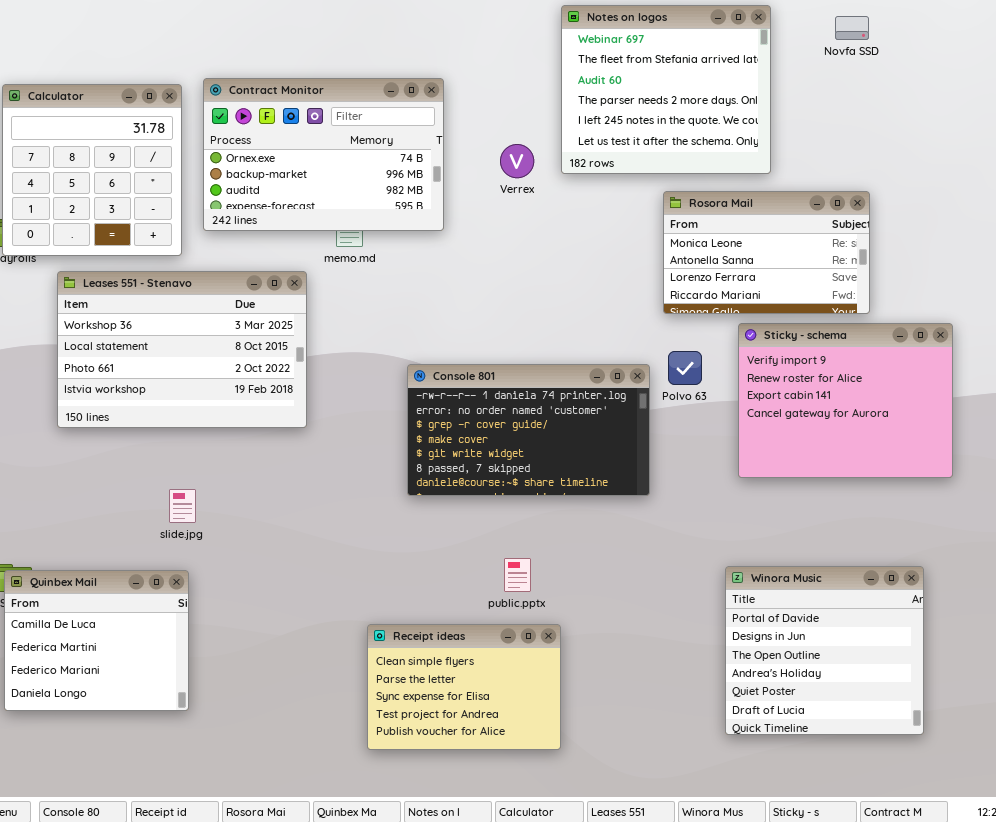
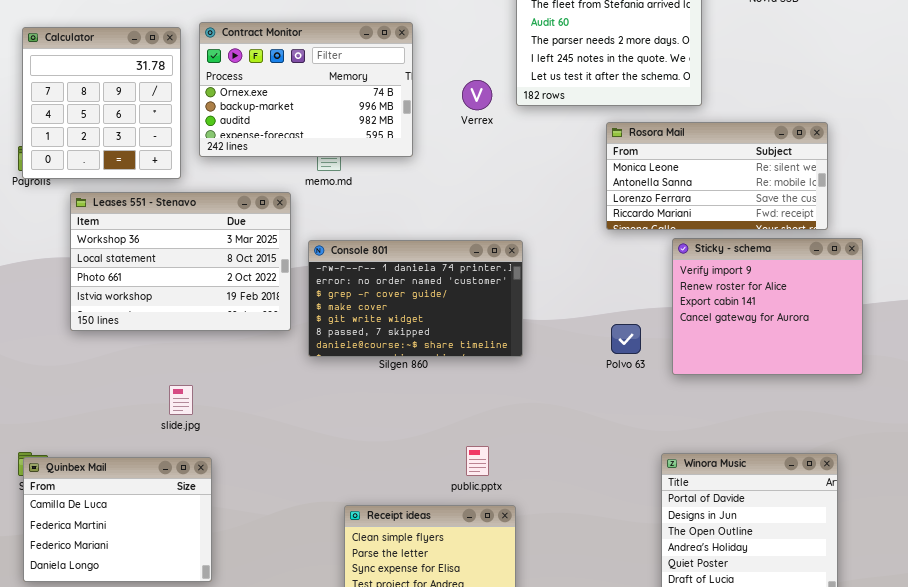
Rosora Mail: [663,191,870,314] -> [606,122,828,230], resized
Polvo 63: [668,351,702,385] -> [611,324,641,354], moved
Console 801: [407,364,650,496] -> [308,240,523,357], moved
Quinbex Mail: [4,570,189,711] -> [23,457,212,582], resized

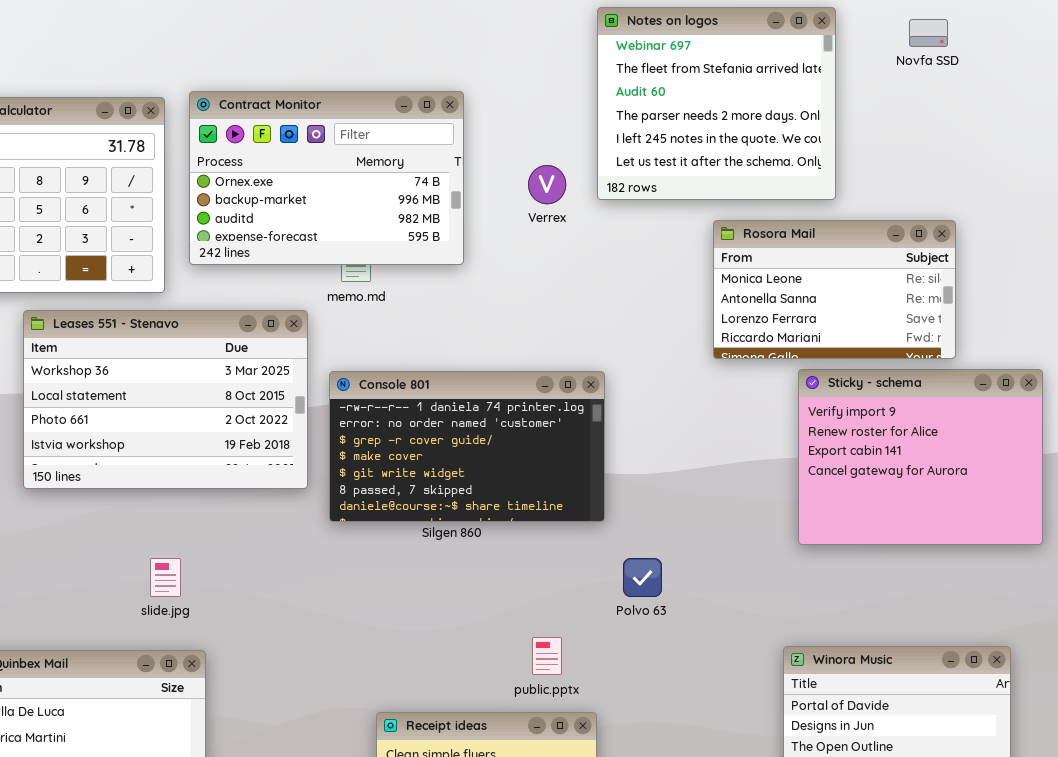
Rosora Mail: [606,122,828,230] -> [713,220,956,359], resized
Polvo 63: [611,324,641,354] -> [623,558,662,597], moved

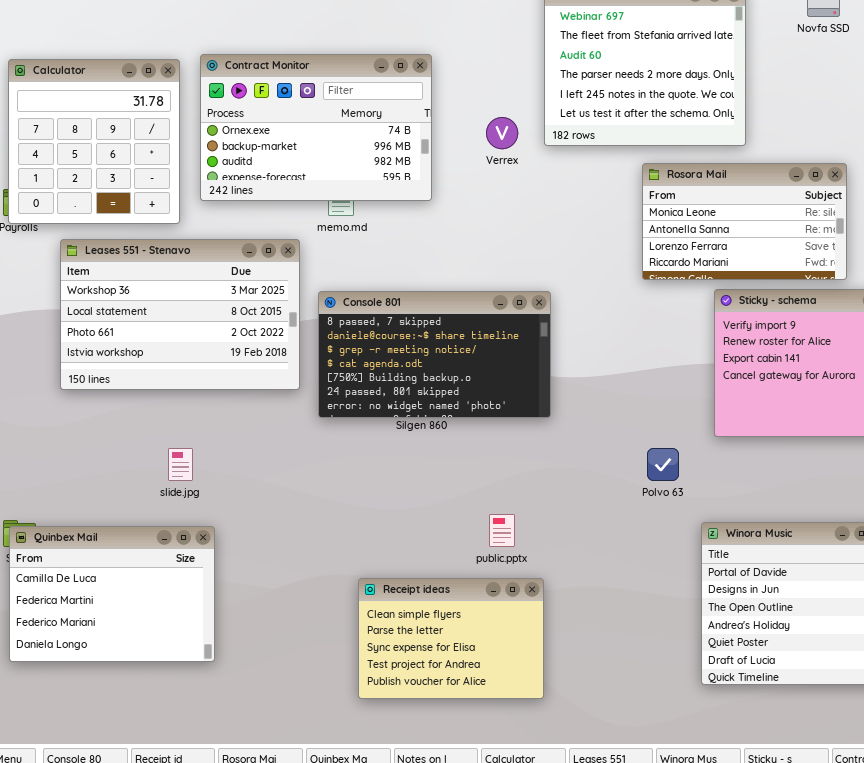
Console 801: [329,371,605,522] -> [318,291,551,418], scrolled down 5 rows
Polvo 63: [623,558,662,597] -> [647,448,679,481], moved

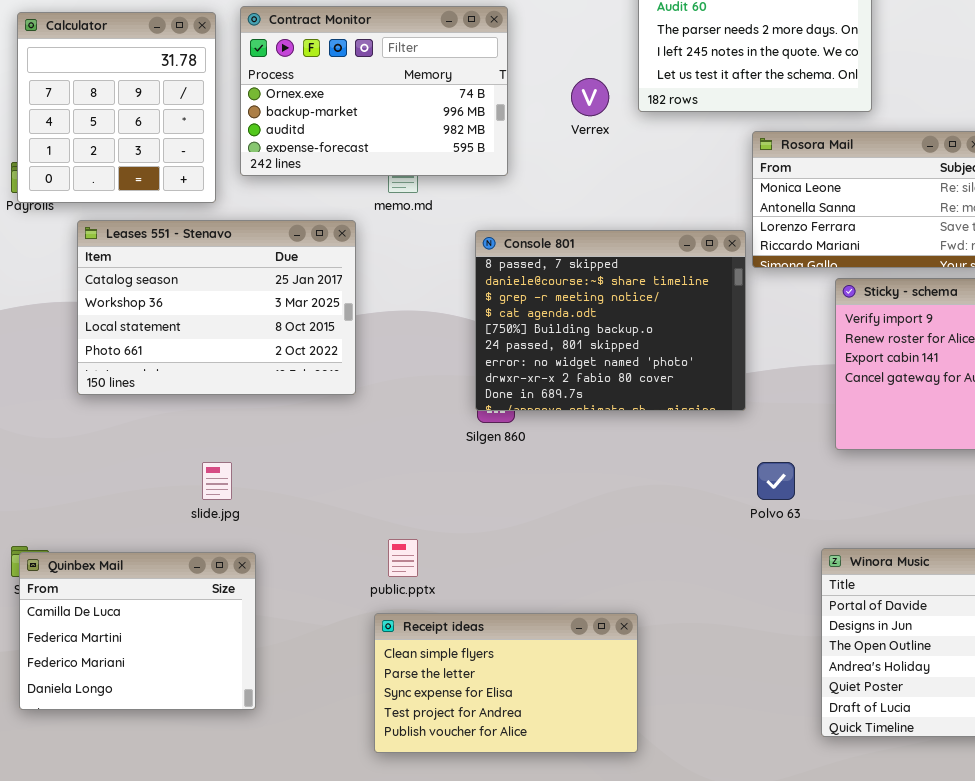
Leases 551 - Stenavo: [60,239,300,390] -> [77,220,356,395], scrolled up 1 row
Console 801: [318,291,551,418] -> [475,230,746,411], moved, resized
public.pptx: [489,514,515,547] -> [388,539,418,577], moved
Receipt ideas: [358,578,544,699] -> [374,613,638,753], resized

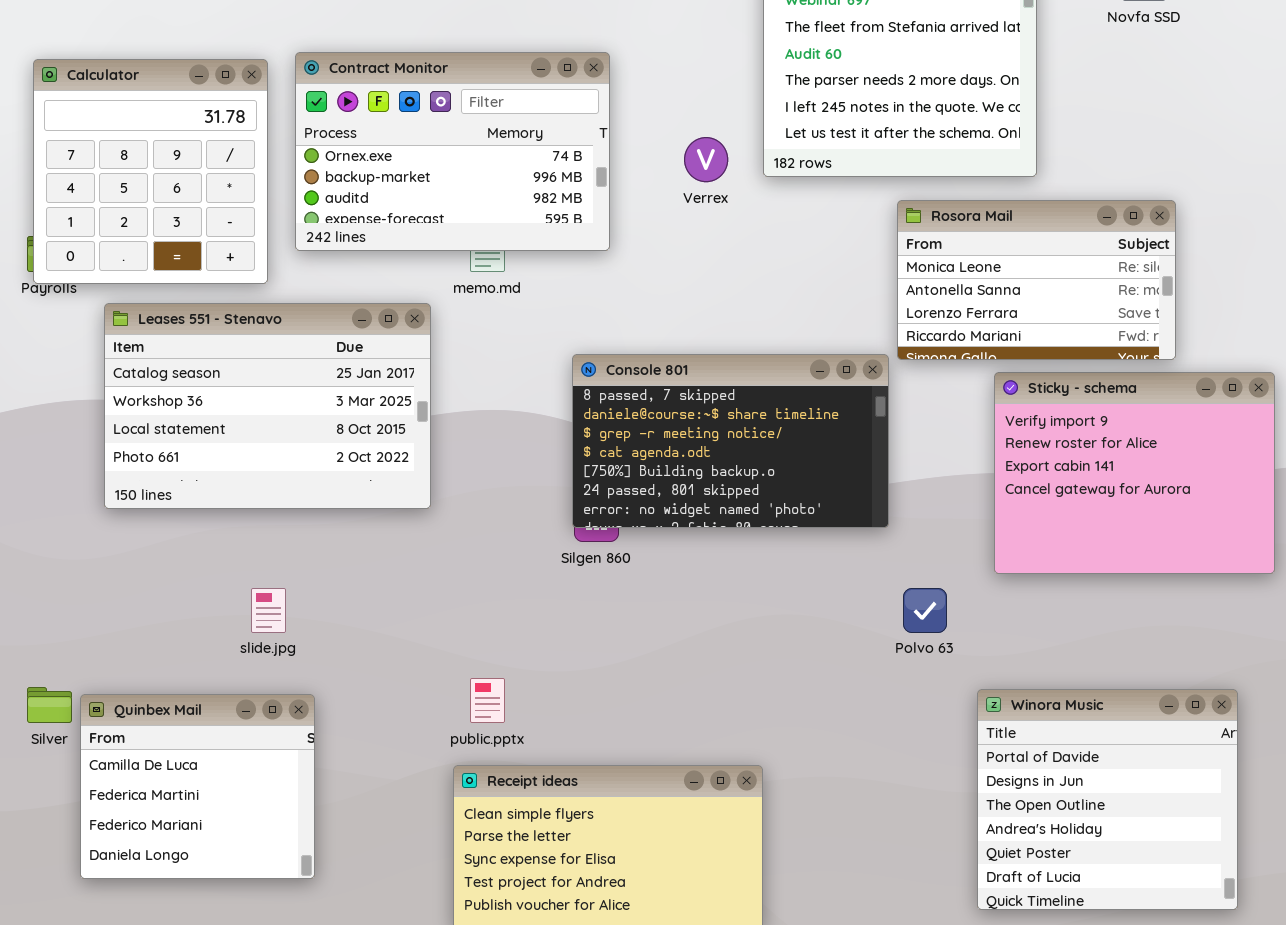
Console 801: [475,230,746,411] -> [572,354,889,528], resized
Quinbex Mail: [19,552,256,710] -> [80,694,315,879], resized

